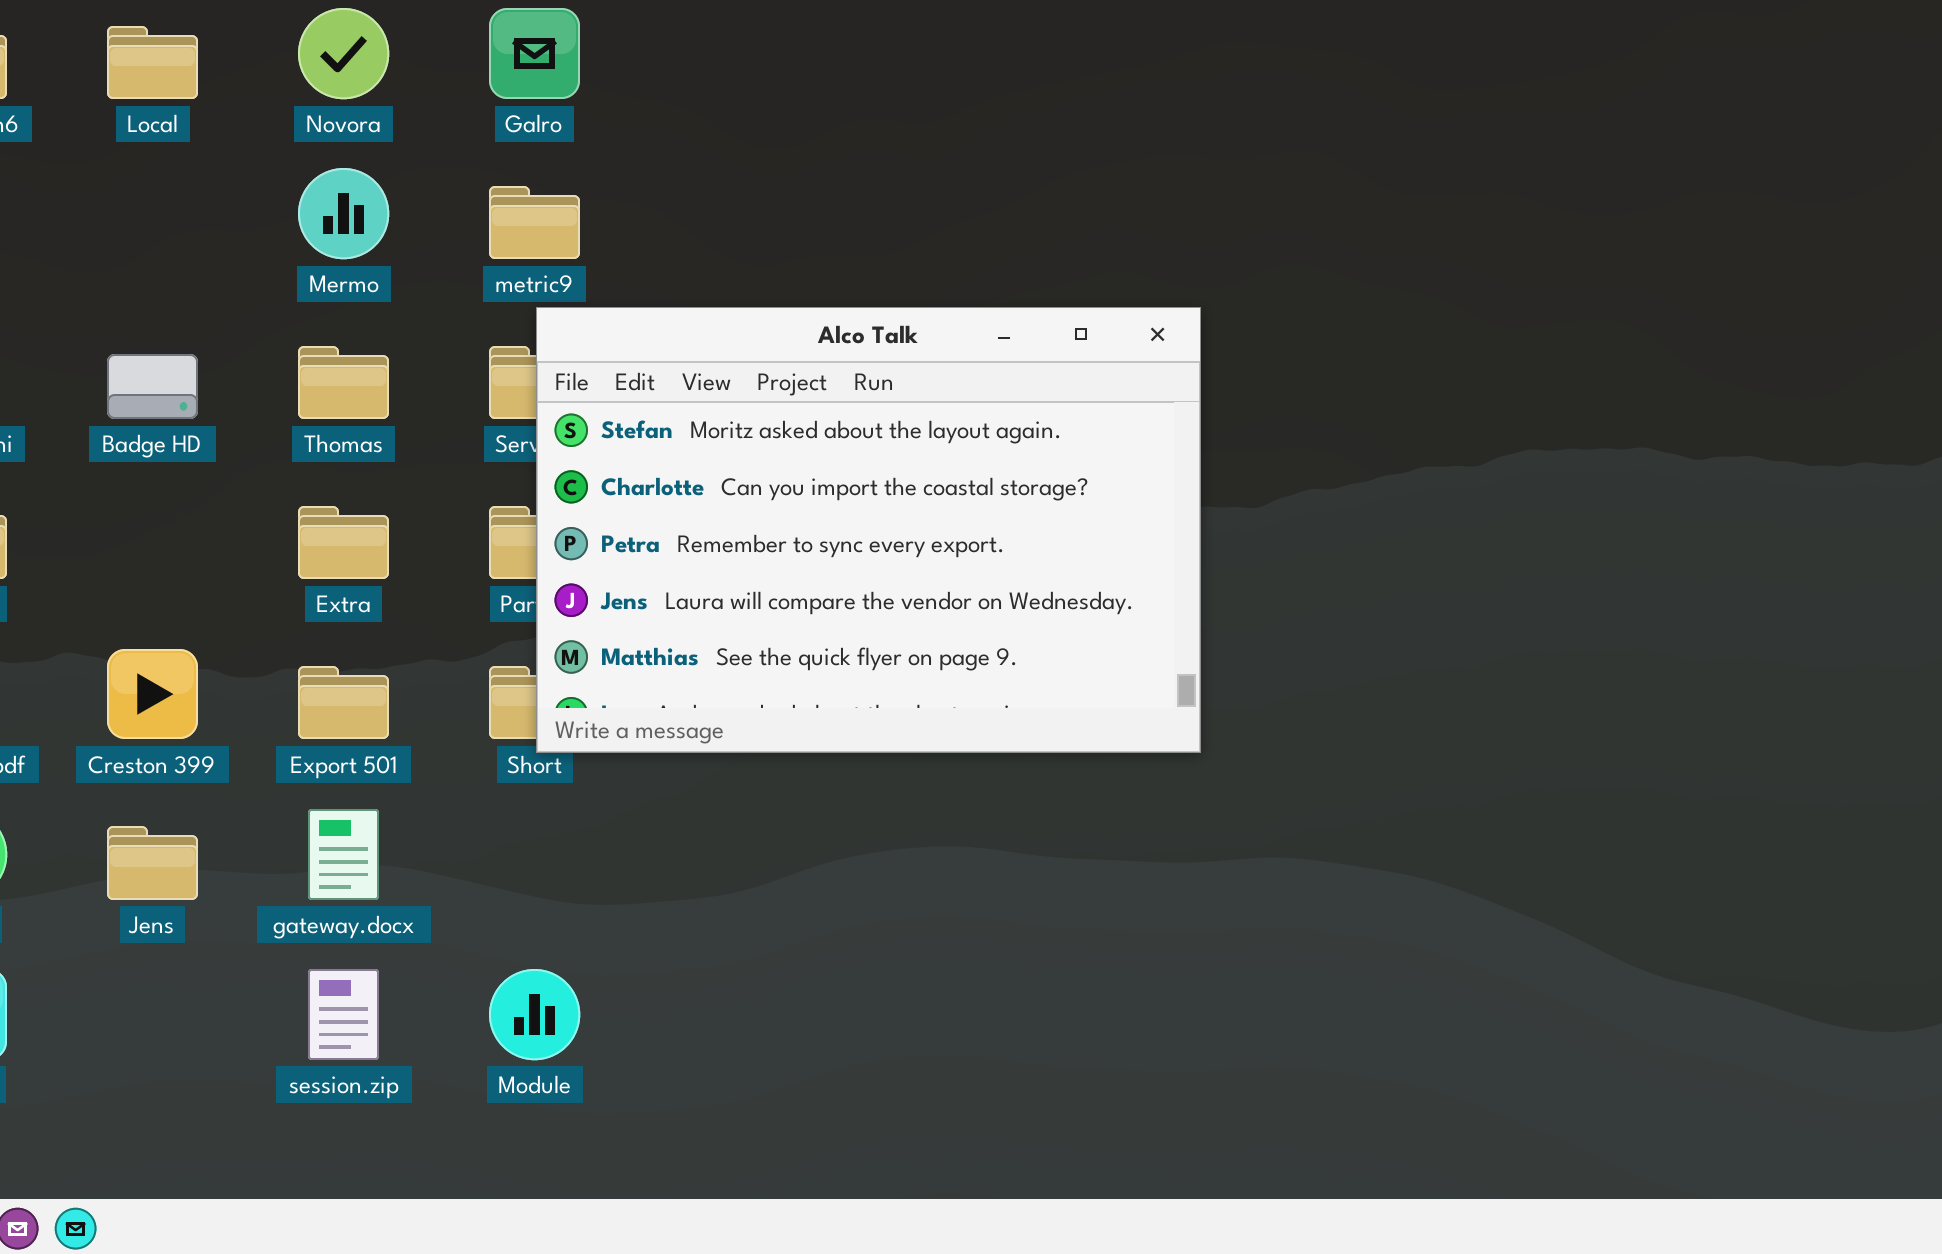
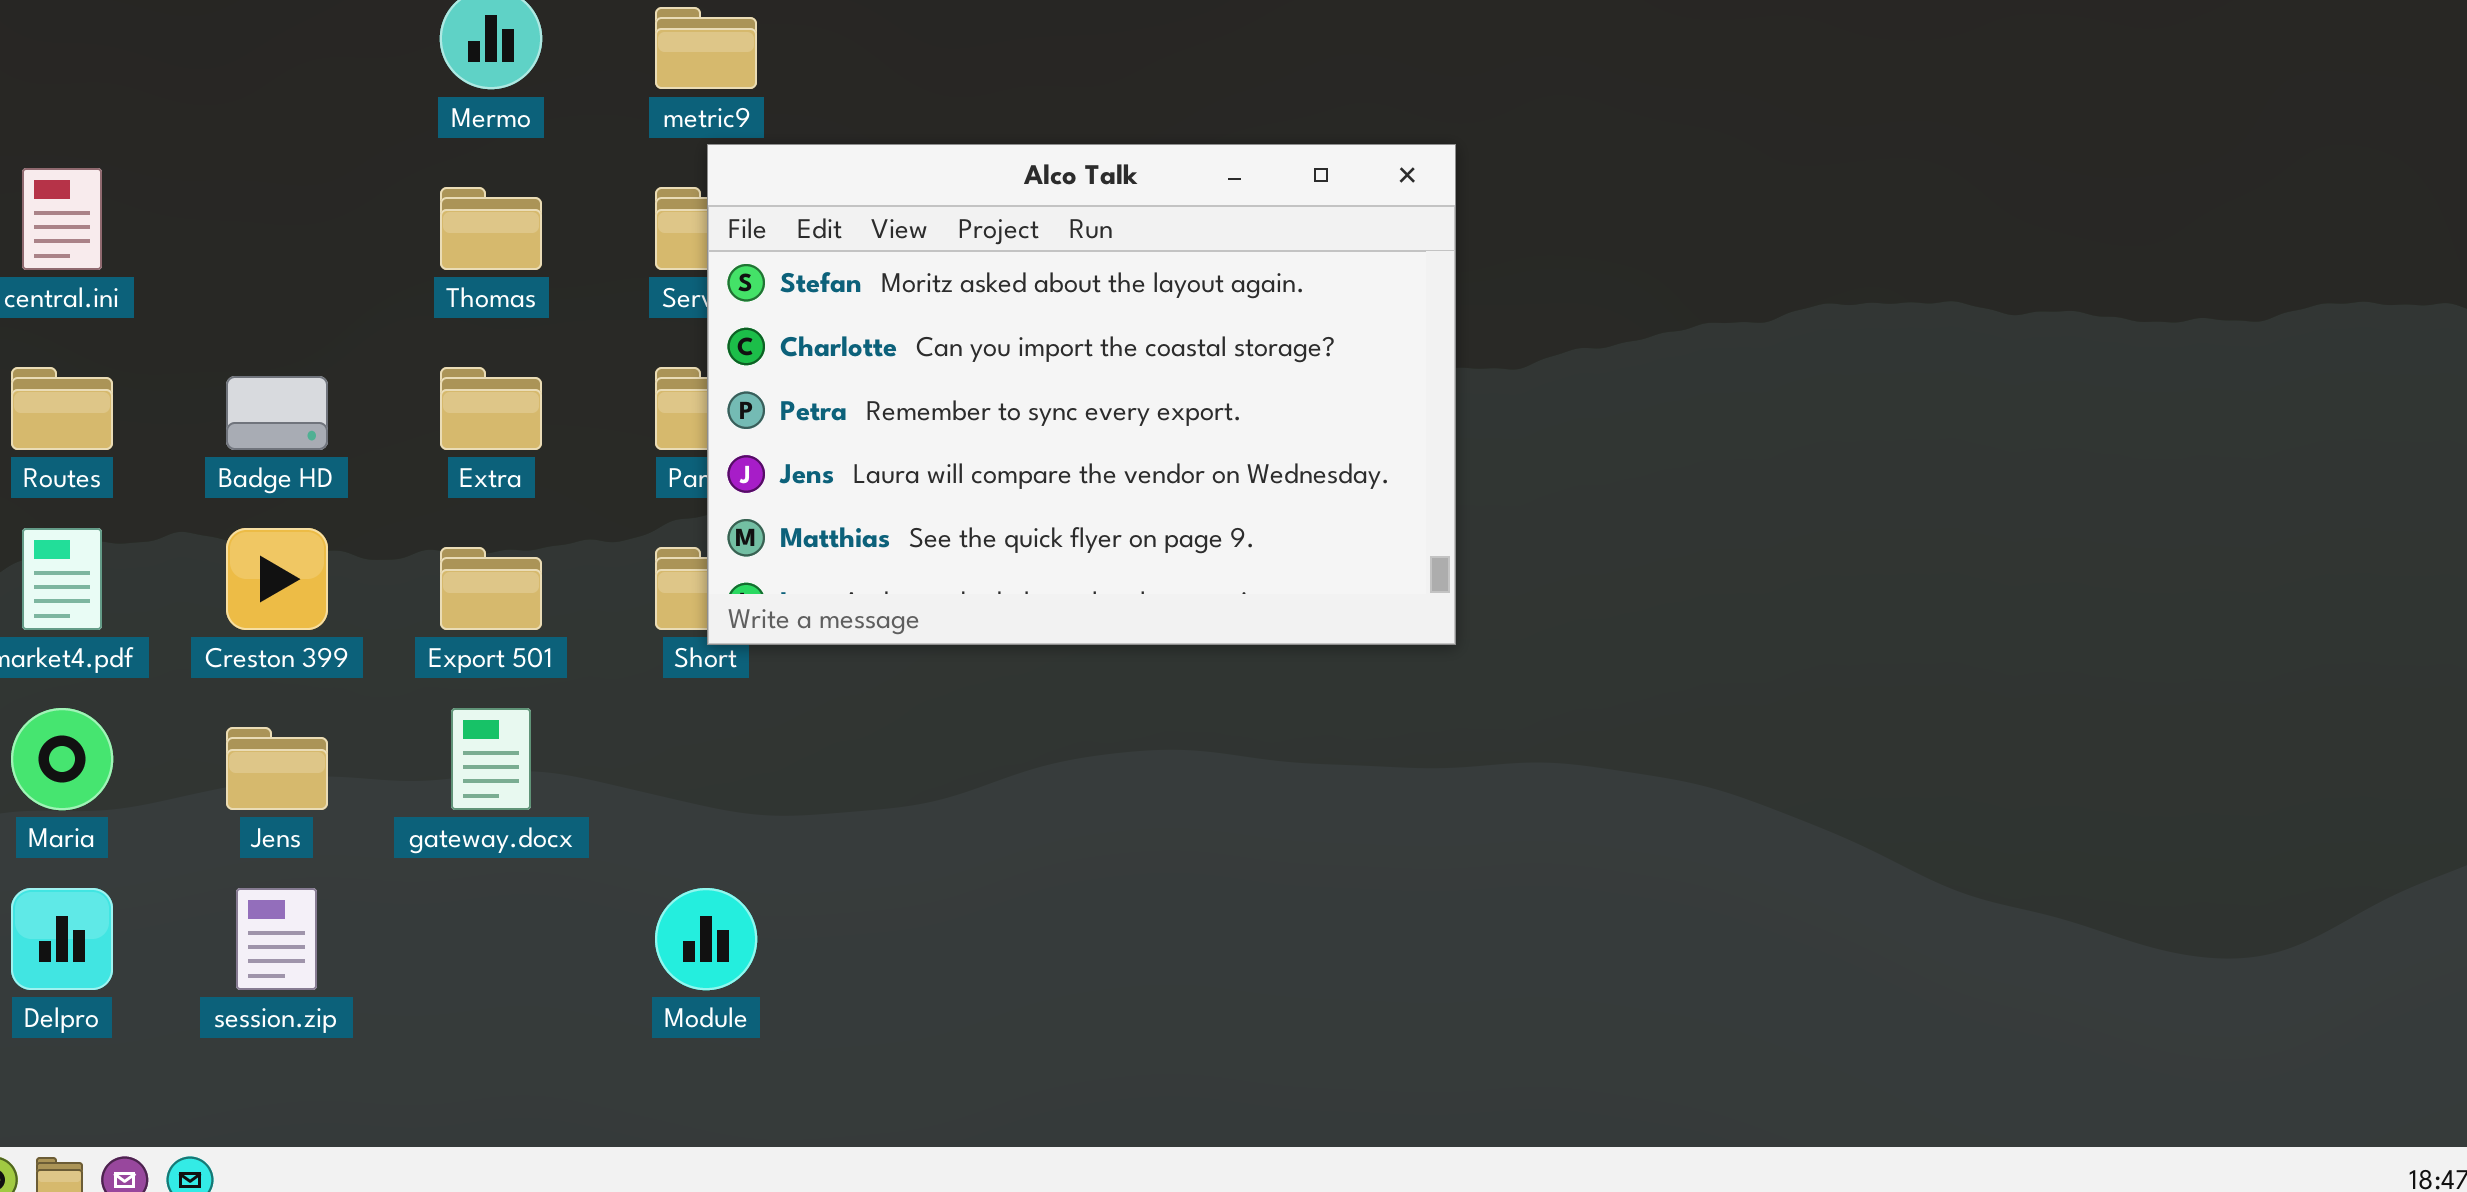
Badge HD: [107,354,198,419] -> [226,376,328,450], moved
session.zip: [308,969,379,1060] -> [236,888,317,990], moved

